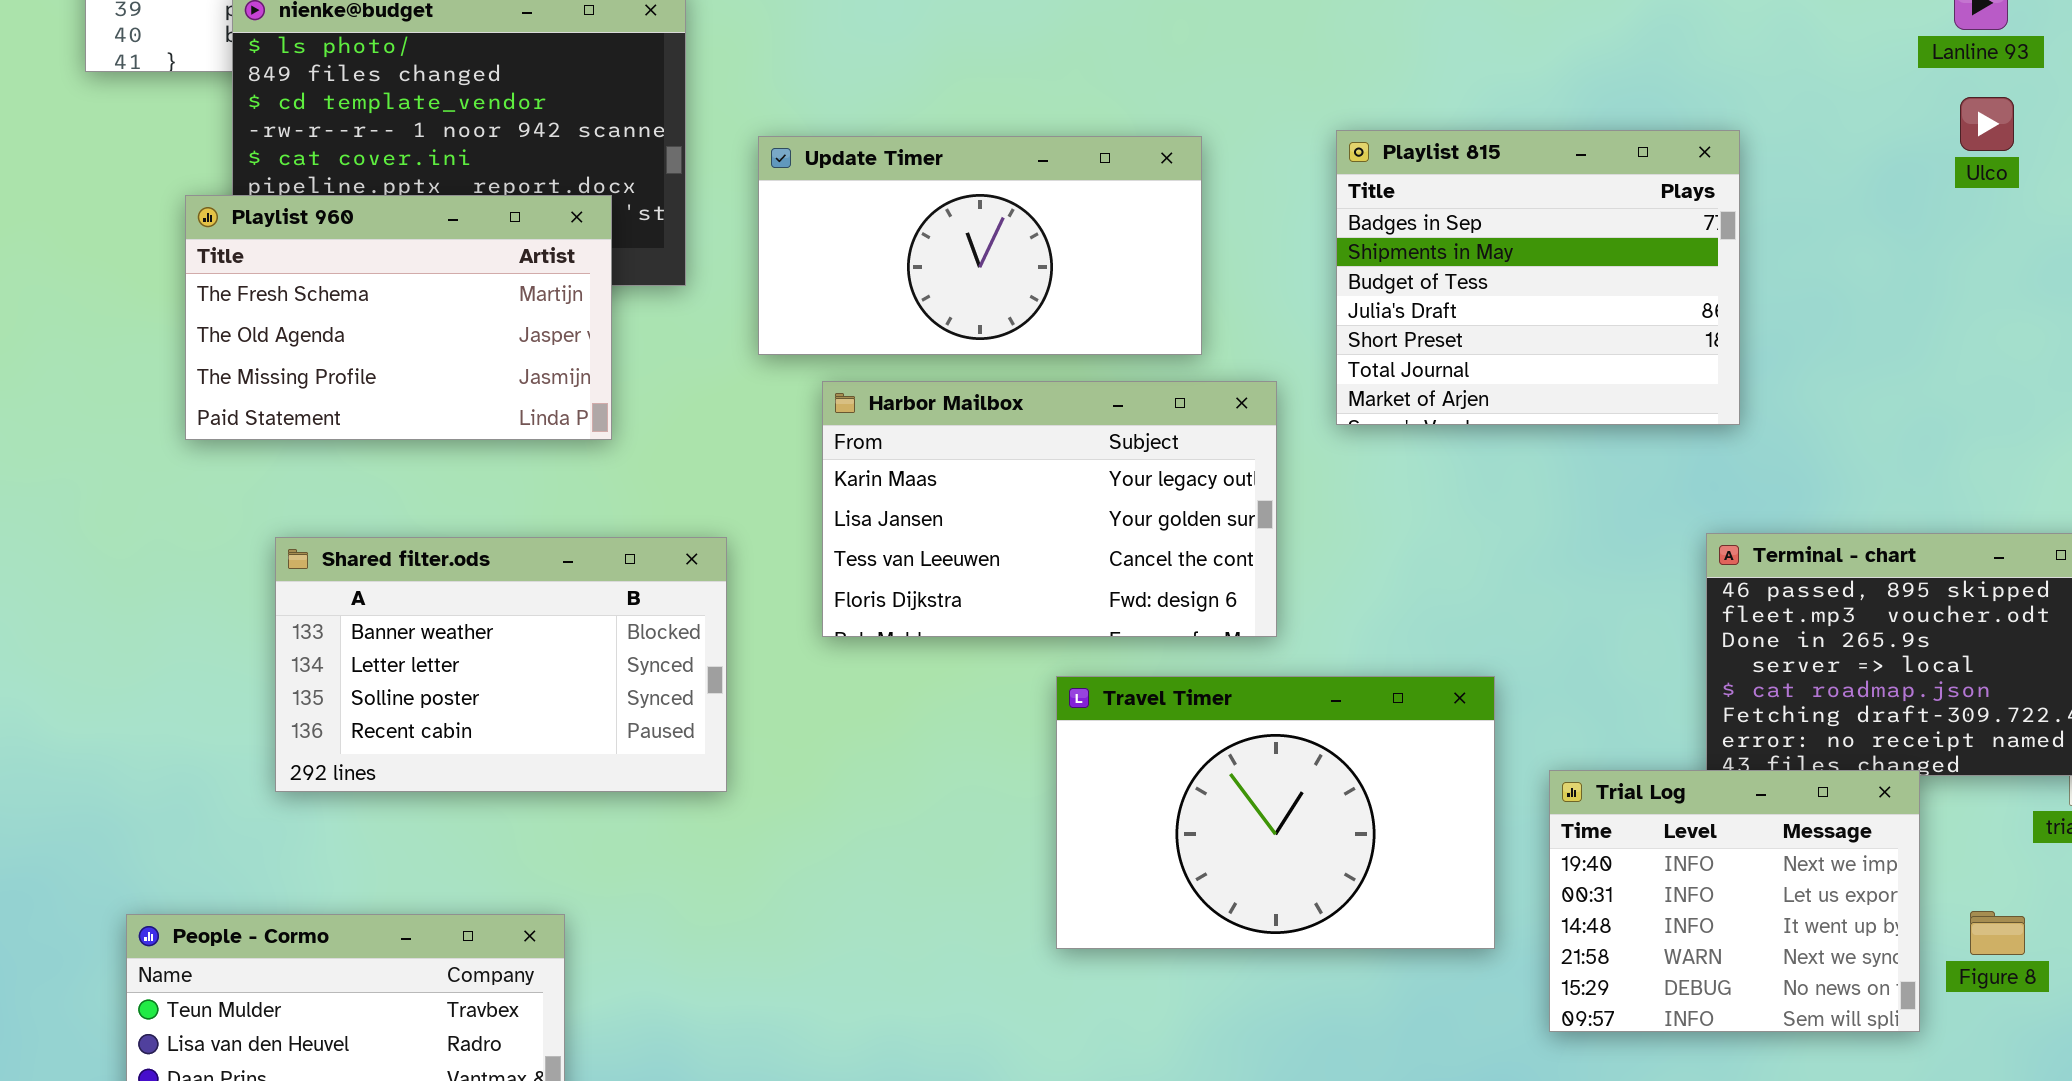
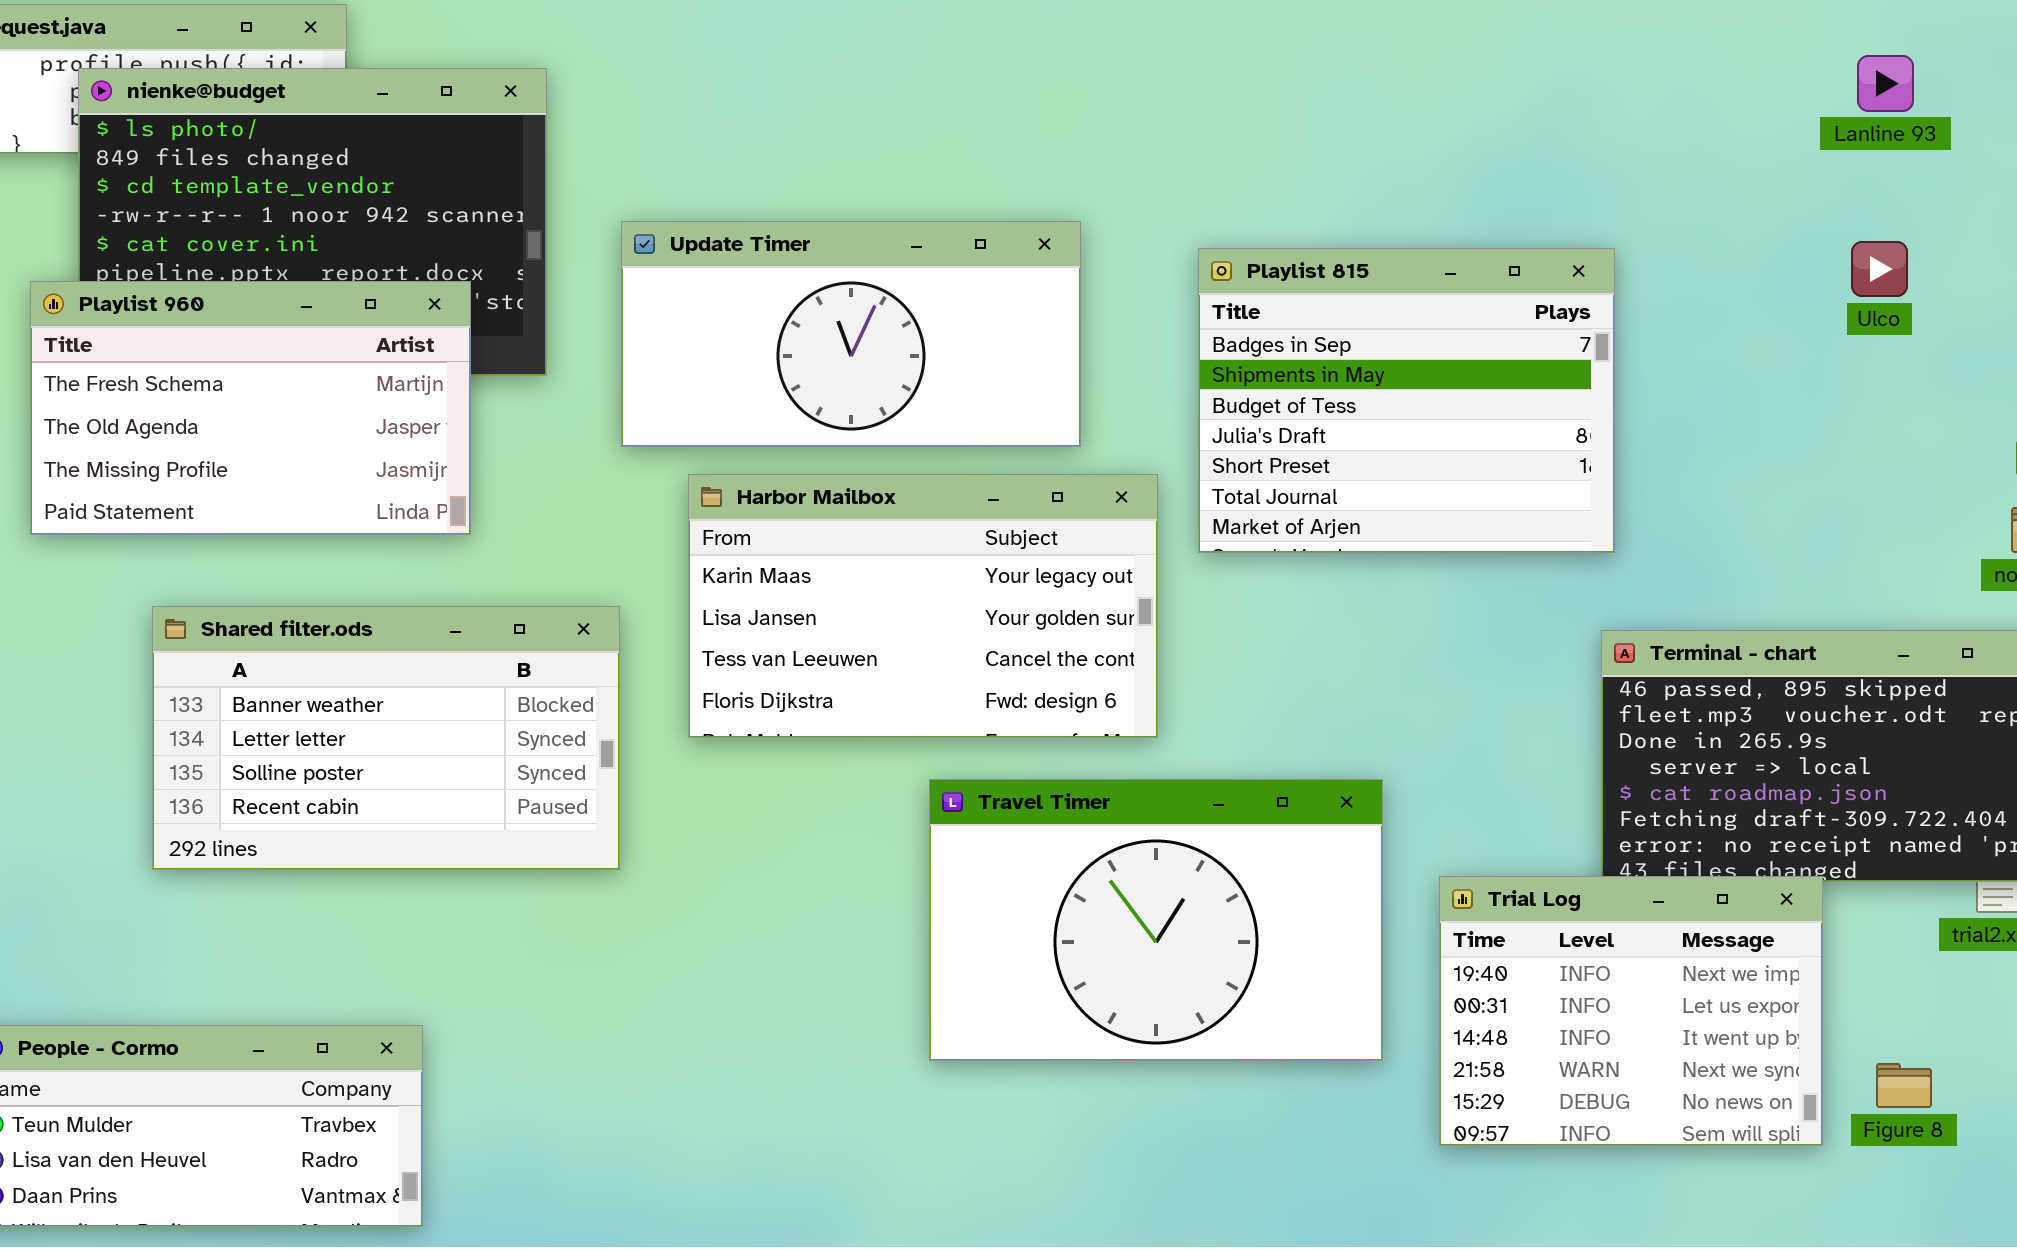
Ulco: [1960,97,2014,151] -> [1851,241,1908,297], moved
Playlist 815: [1336,130,1740,425] -> [1198,248,1615,553], moved
Shared filter.ods: [275,537,727,792] -> [152,606,620,870], moved
Figure 8: [1970,911,2025,955] -> [1876,1063,1932,1108], moved

